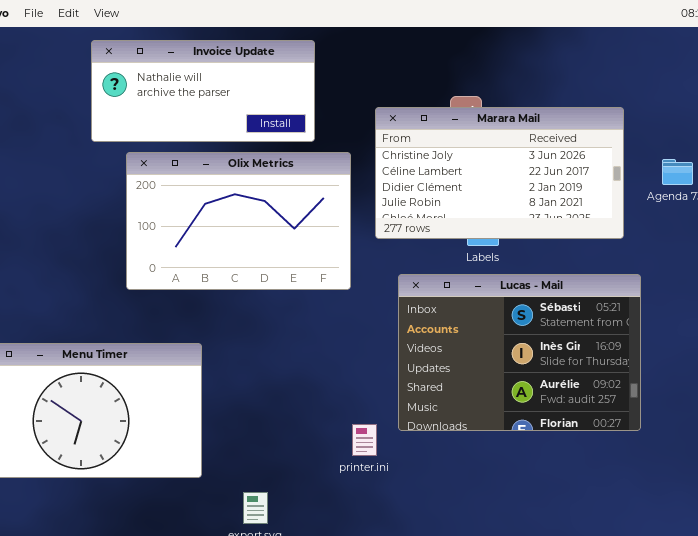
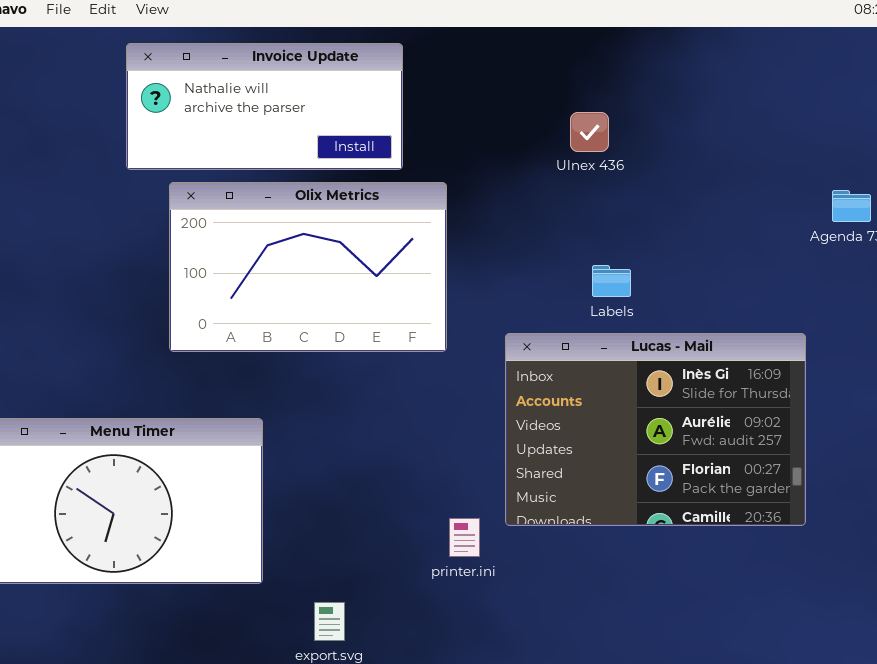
Marara Mail: [375,107,624,239] -> none, closed
Lucas - Mail: [398,274,641,431] -> [505,333,806,526], scrolled down 1 row

